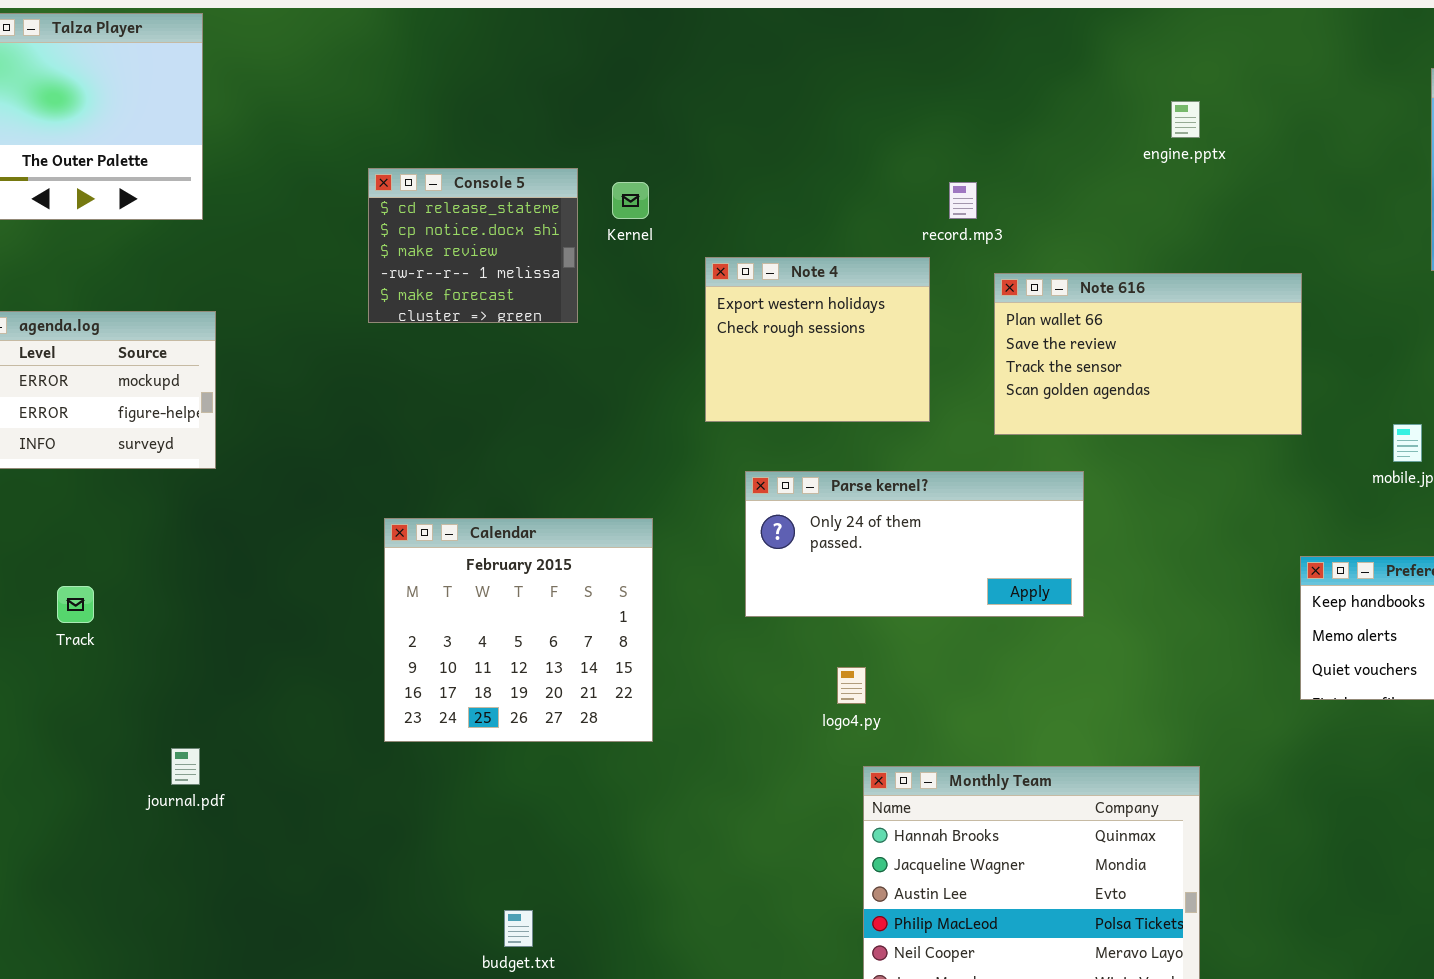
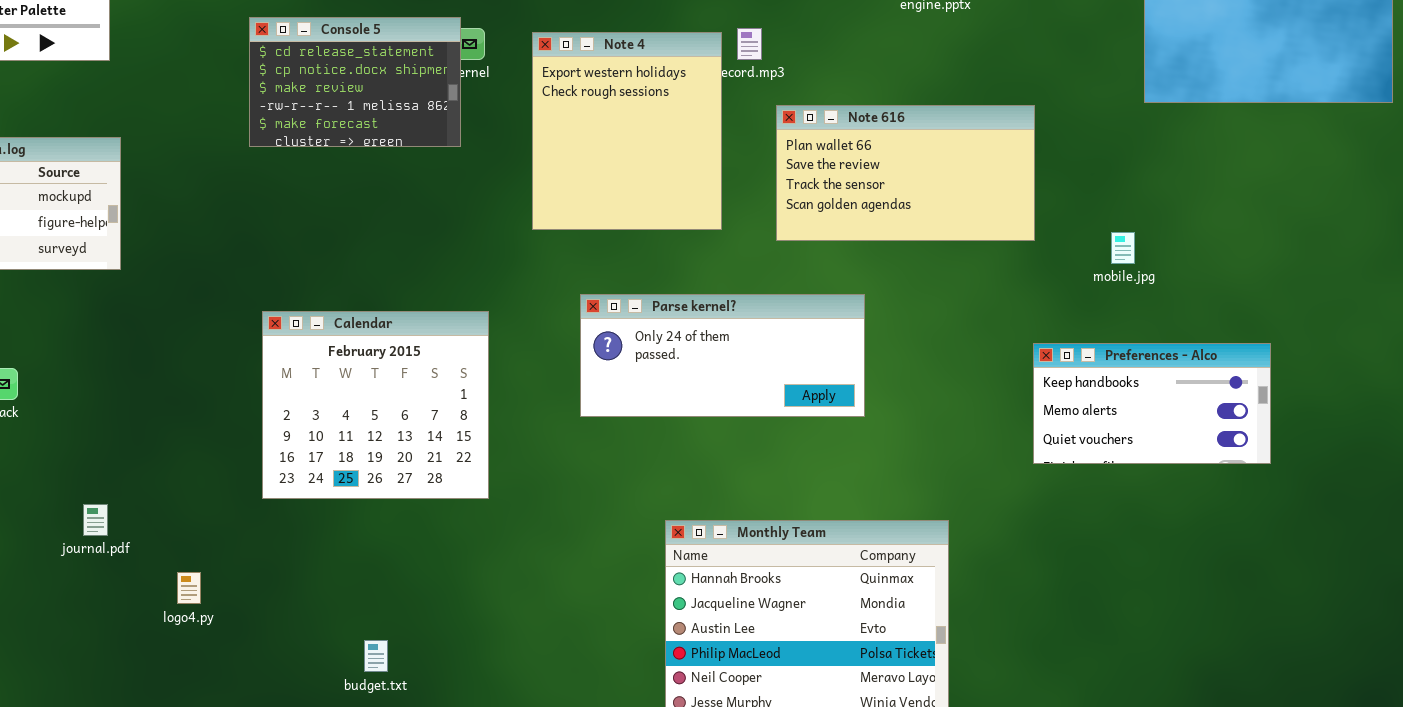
Console 5: [368,168,578,323] -> [249,17,461,147], resized
Note 4: [705,257,930,422] -> [532,32,722,230], resized
Parse kernel?: [745,471,1084,617] -> [580,294,865,417], moved
logo4.py: [837,667,866,704] -> [177,572,201,604], moved

